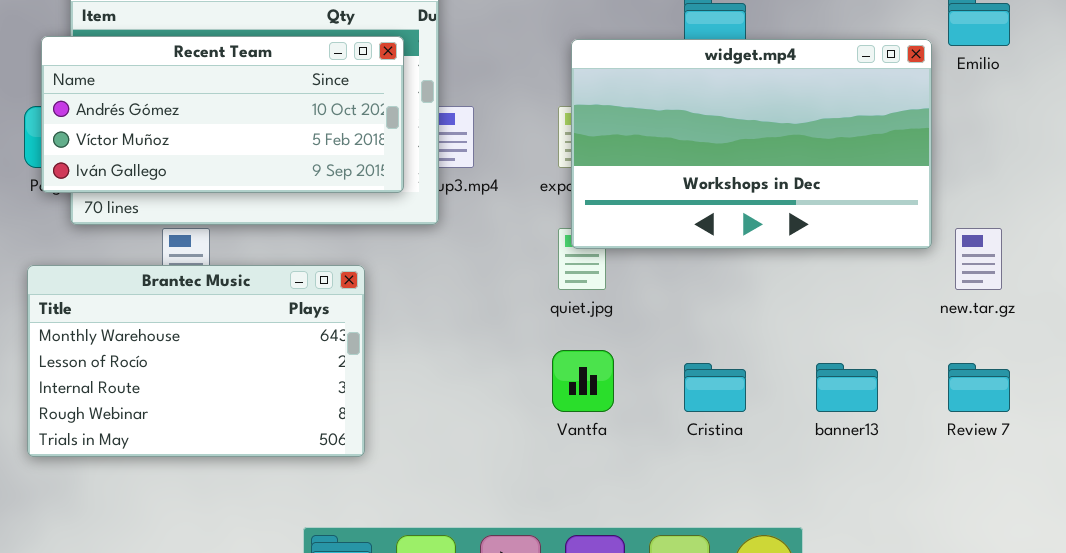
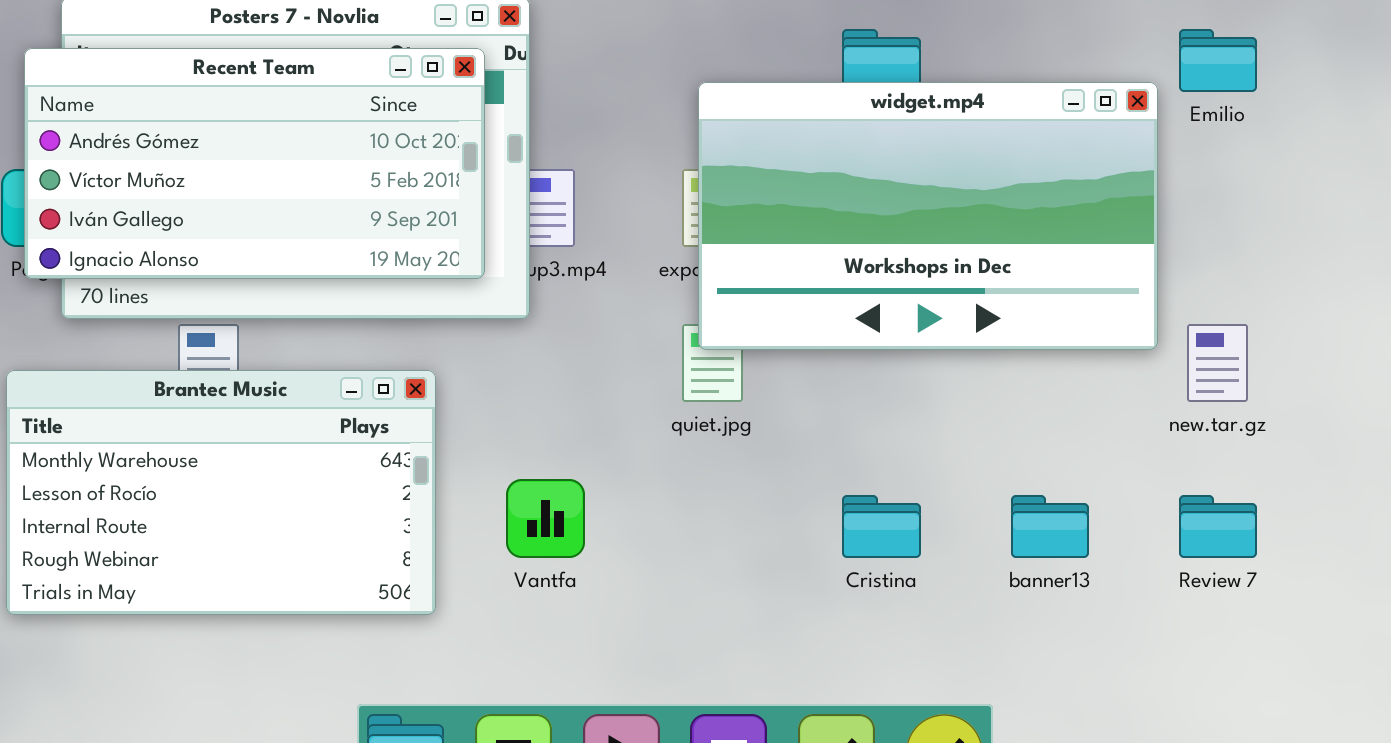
Recent Team: [41,36,404,193] -> [24,48,485,279], resized
Vantfa: [552,350,614,412] -> [506,479,585,558], moved

